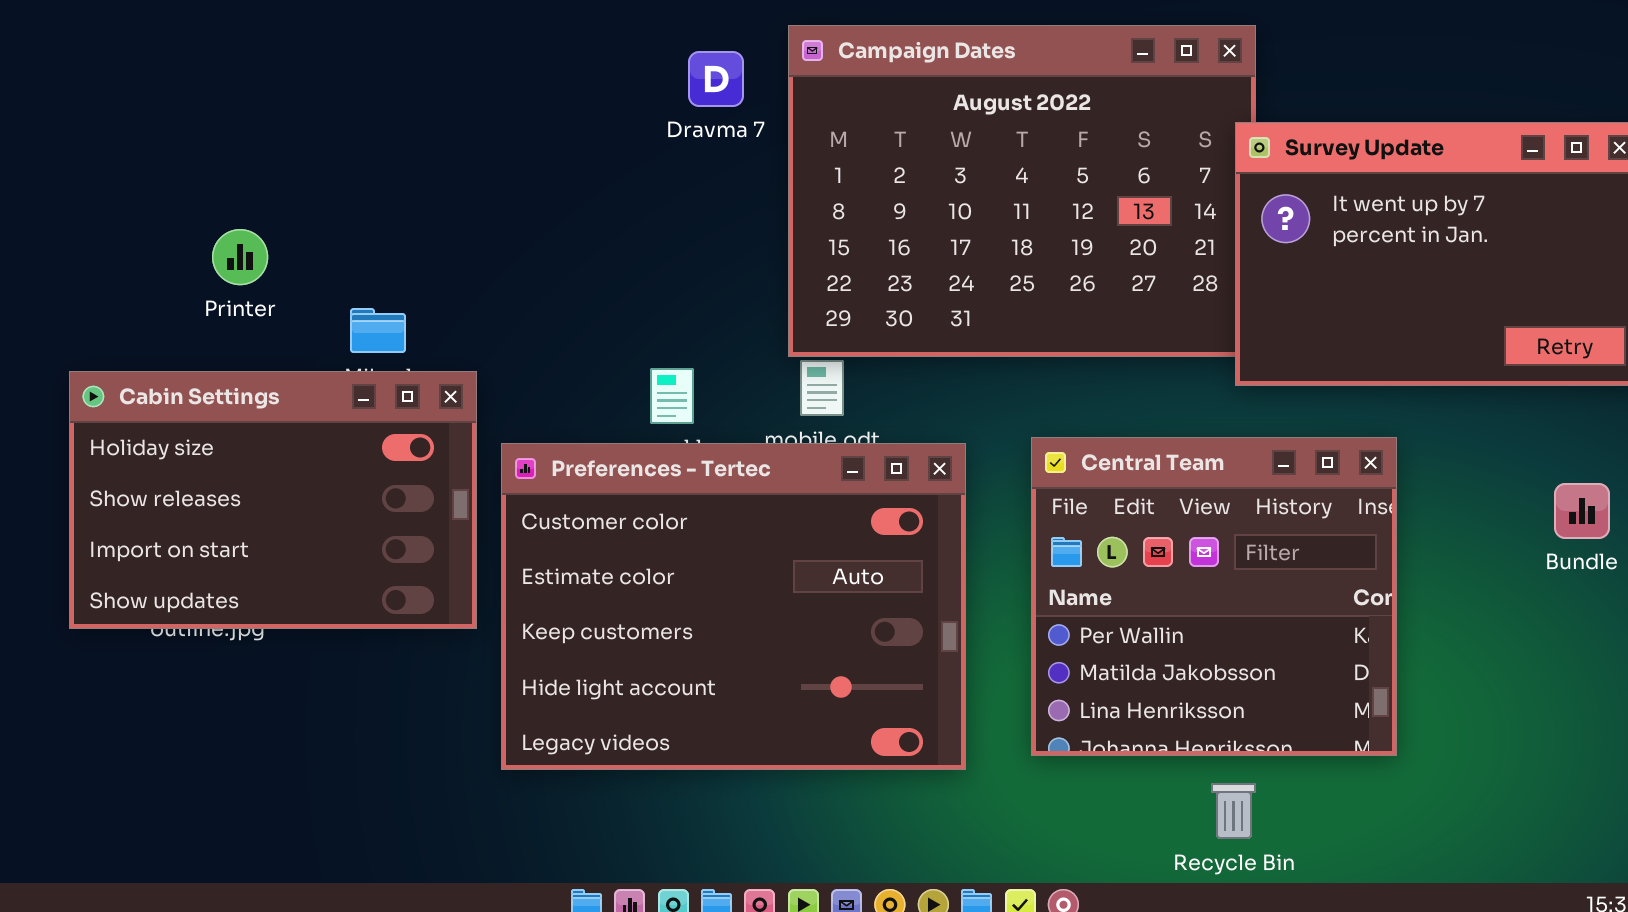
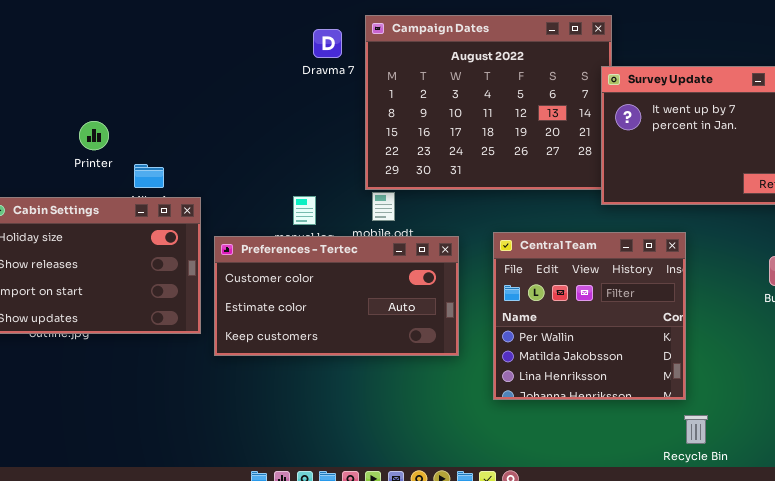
Printer: [212,229,268,285] -> [79,121,109,150], moved
Preferences - Tertec: [501,443,966,770] -> [214,236,459,356], resized
Recycle Bin: [1211,783,1256,839] -> [684,415,708,444], moved

